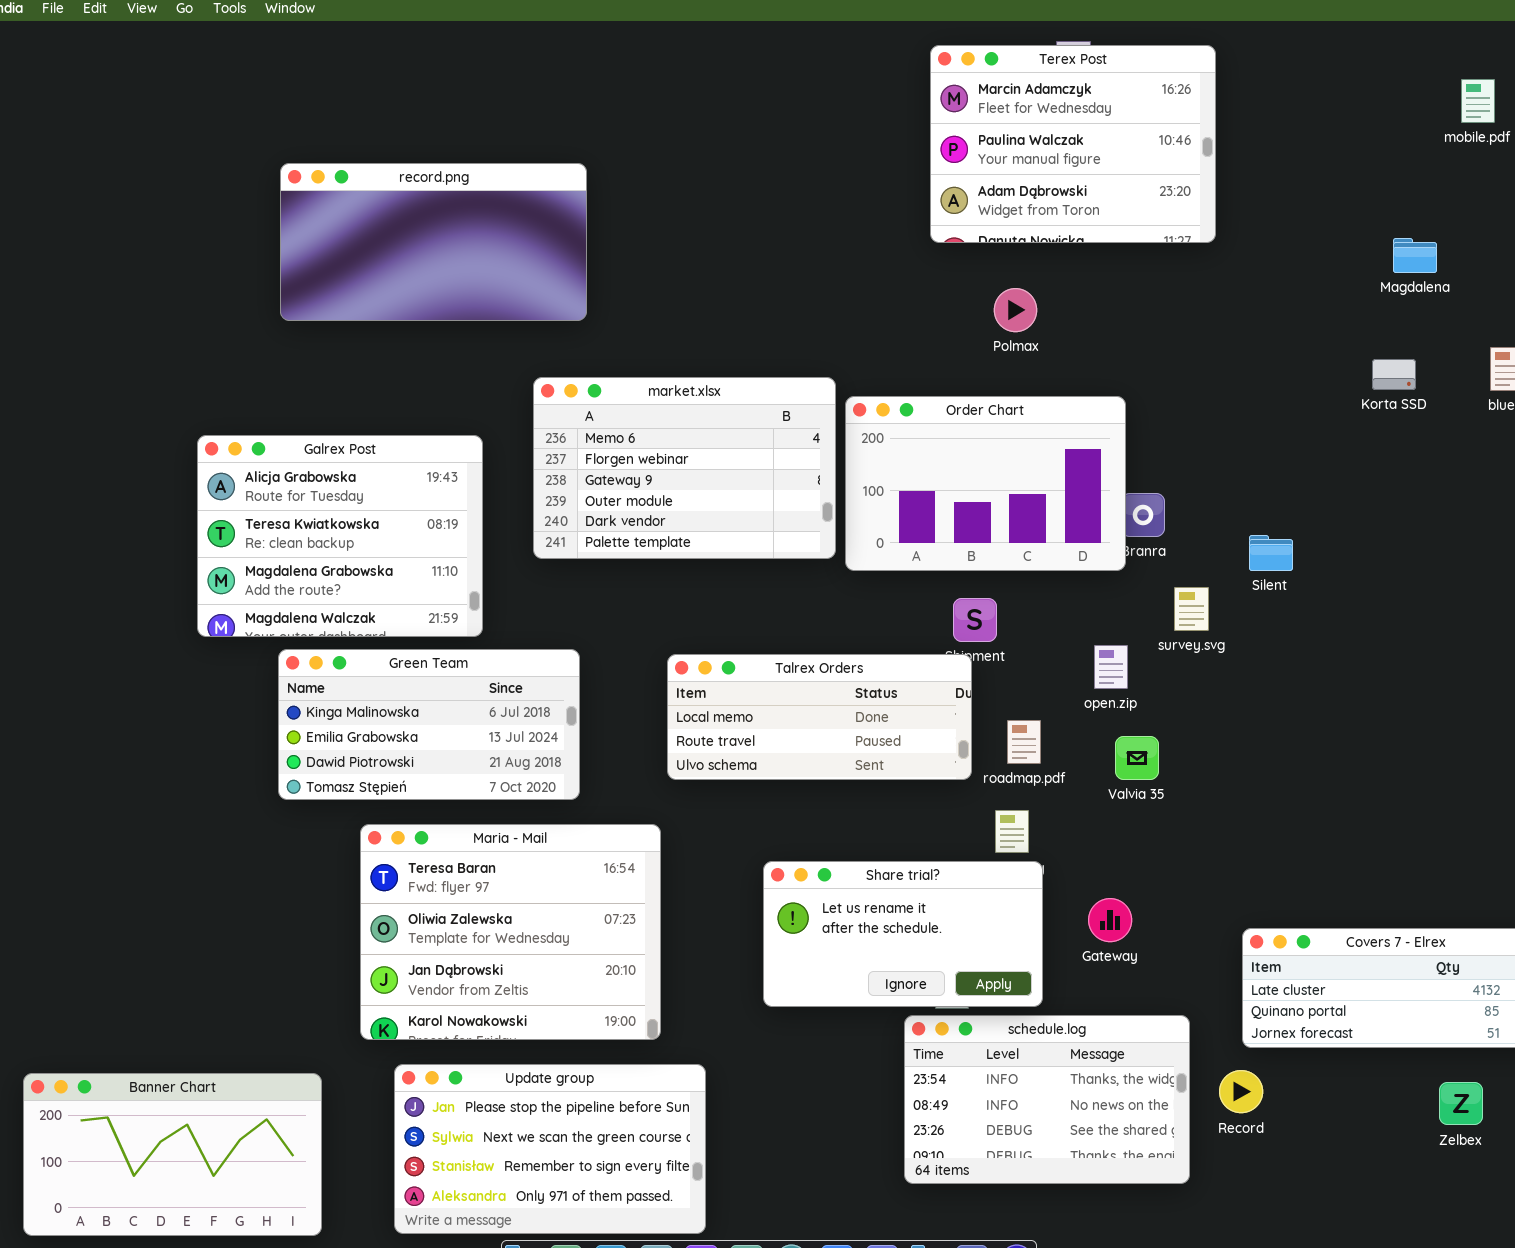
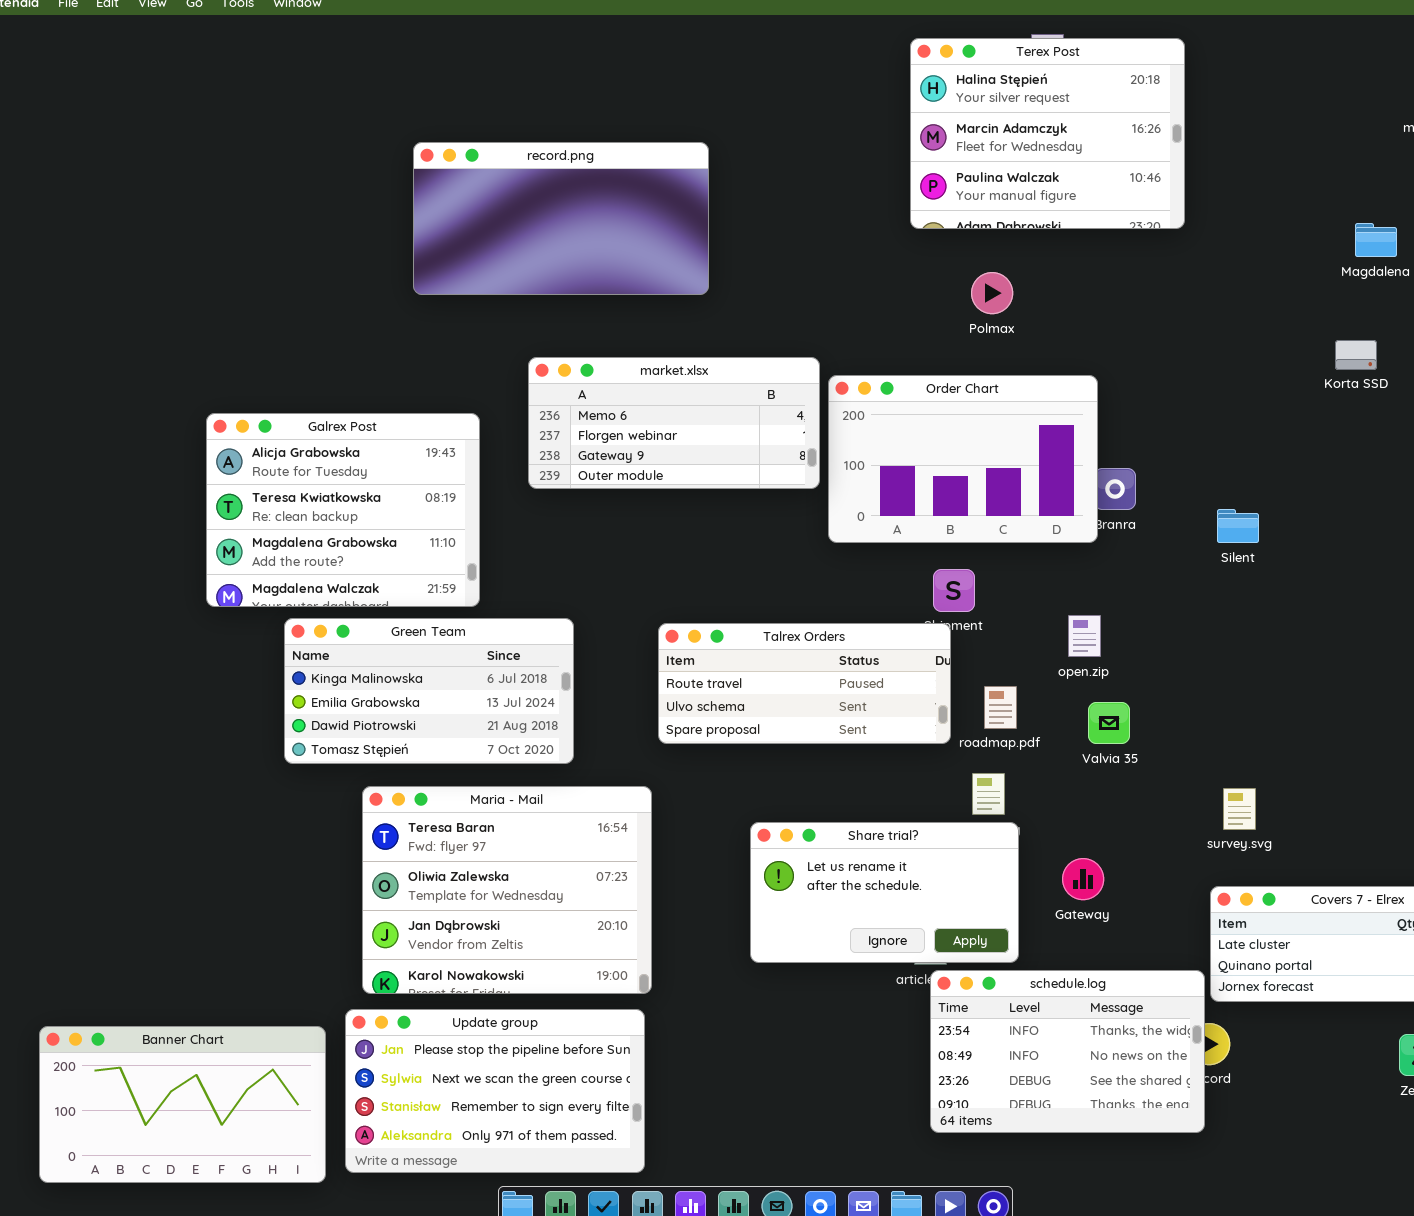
Terex Post: [930,45,1216,243] -> [910,38,1185,229], scrolled up 1 row
record.png: [280,163,587,321] -> [413,142,709,295], moved
market.xlsx: [533,377,836,559] -> [528,357,820,489], resized
survey.svg: [1174,587,1209,631] -> [1223,788,1256,830], moved
Talrex Orders: [667,654,972,780] -> [658,623,951,744], scrolled down 1 row
schedule.log: [904,1015,1190,1184] -> [930,970,1205,1133], moved
Update group: [394,1064,706,1234] -> [345,1009,645,1173], moved

